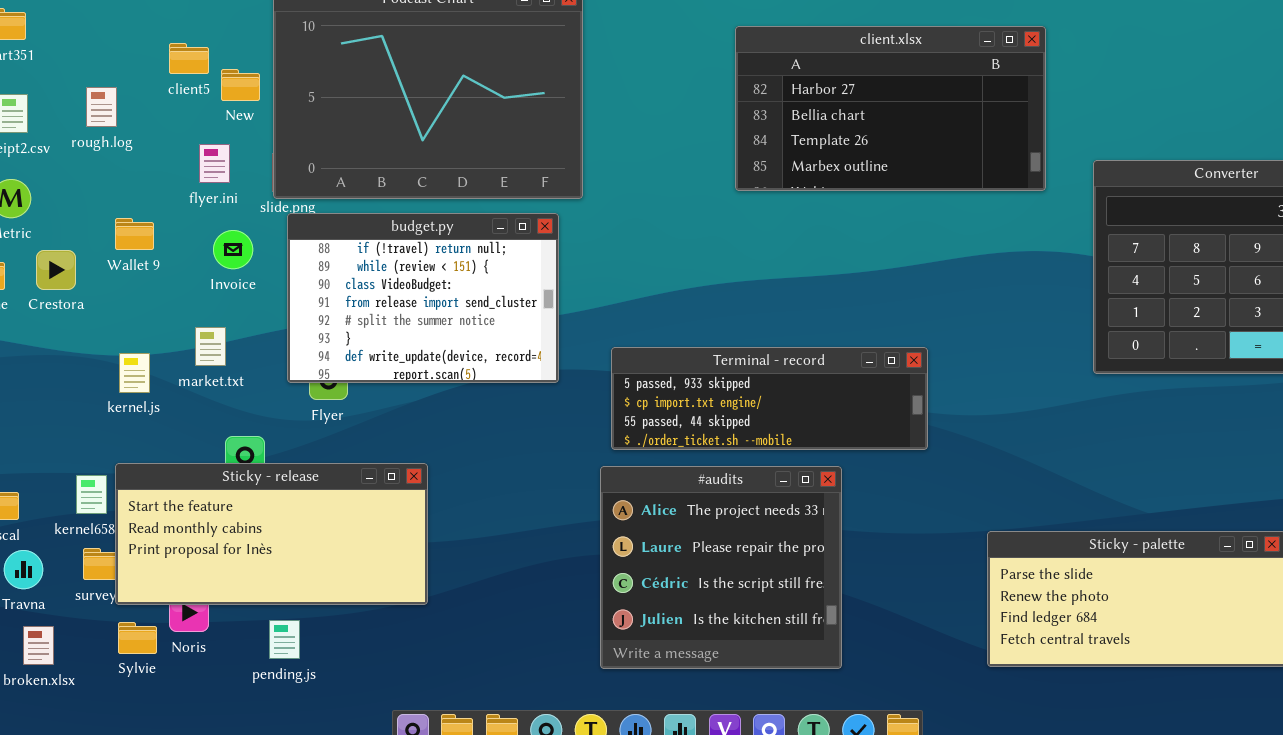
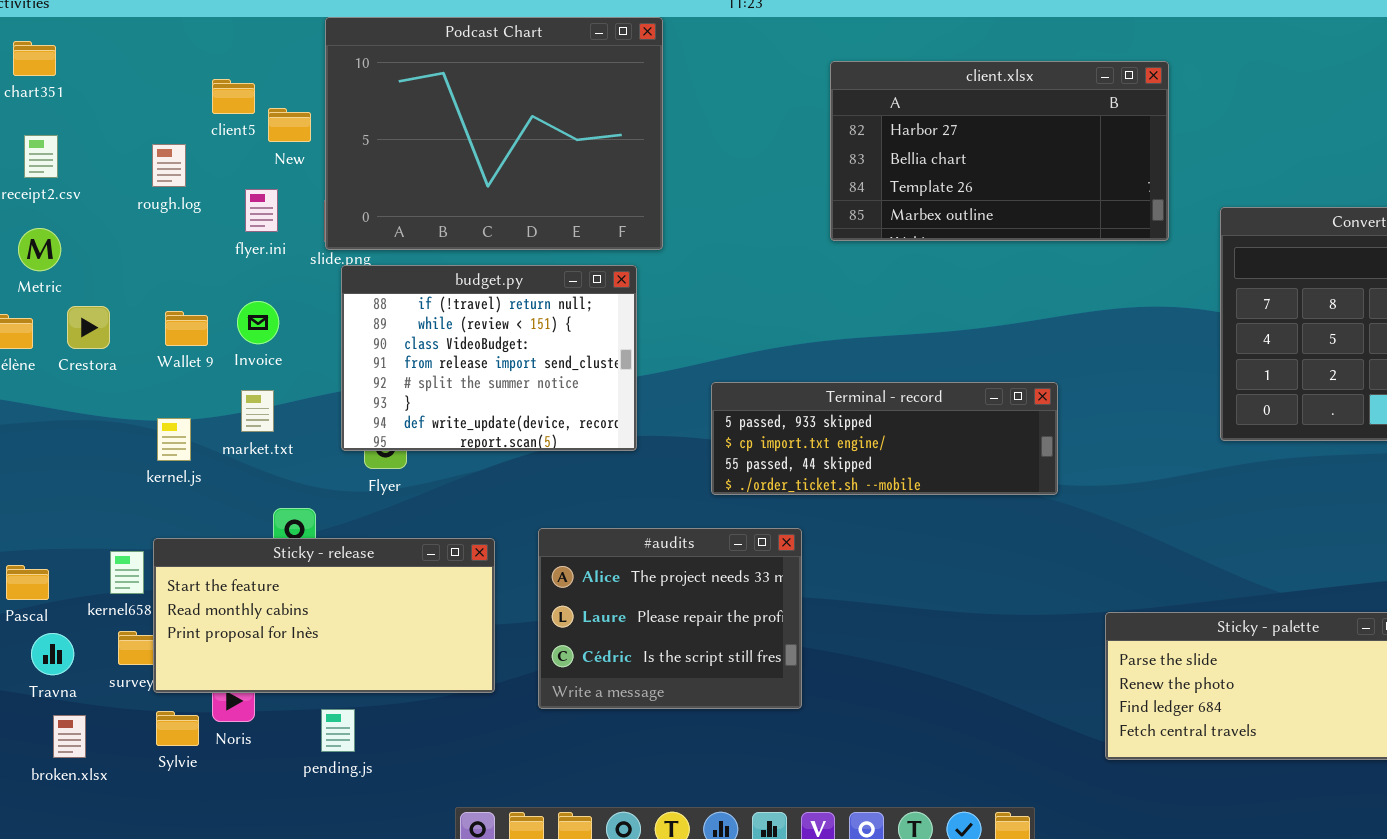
rough.log: [86,87,117,127] -> [152,144,186,187], moved
Wallet 9: [115,218,154,250] -> [165,311,208,346], moved
Invoice: [213,230,253,269] -> [237,301,279,344], moved
Terminal - record: [611,347,928,450] -> [711,382,1058,495], moved
#audits: [600,466,842,669] -> [538,528,802,709], moved, resized

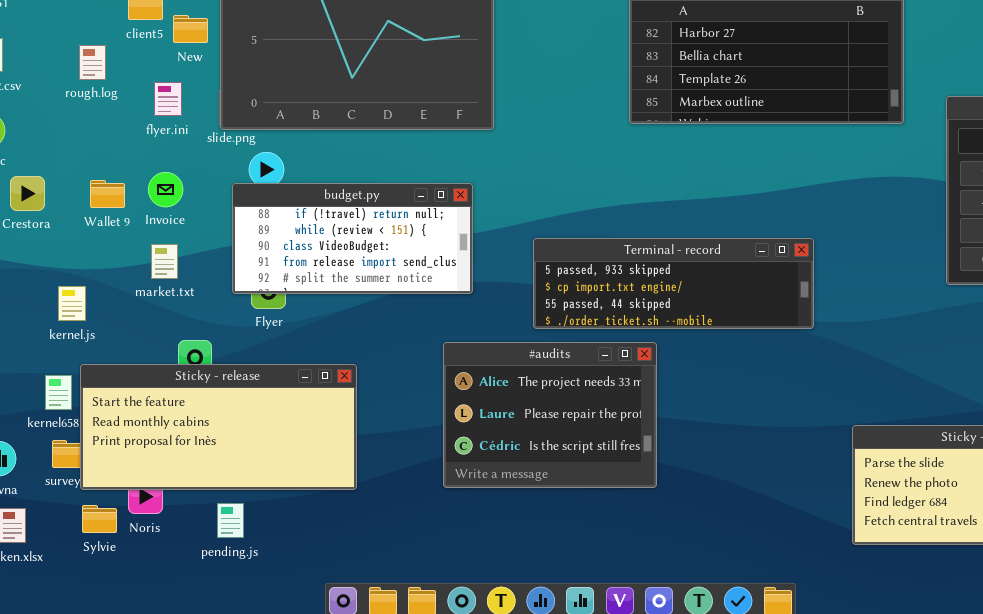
budget.py: [341,265,637,451] -> [232,183,473,294], resized
kernel.js: [157,418,191,461] -> [58,286,86,321], moved
#audits: [538,528,802,709] -> [443,342,657,488], moved

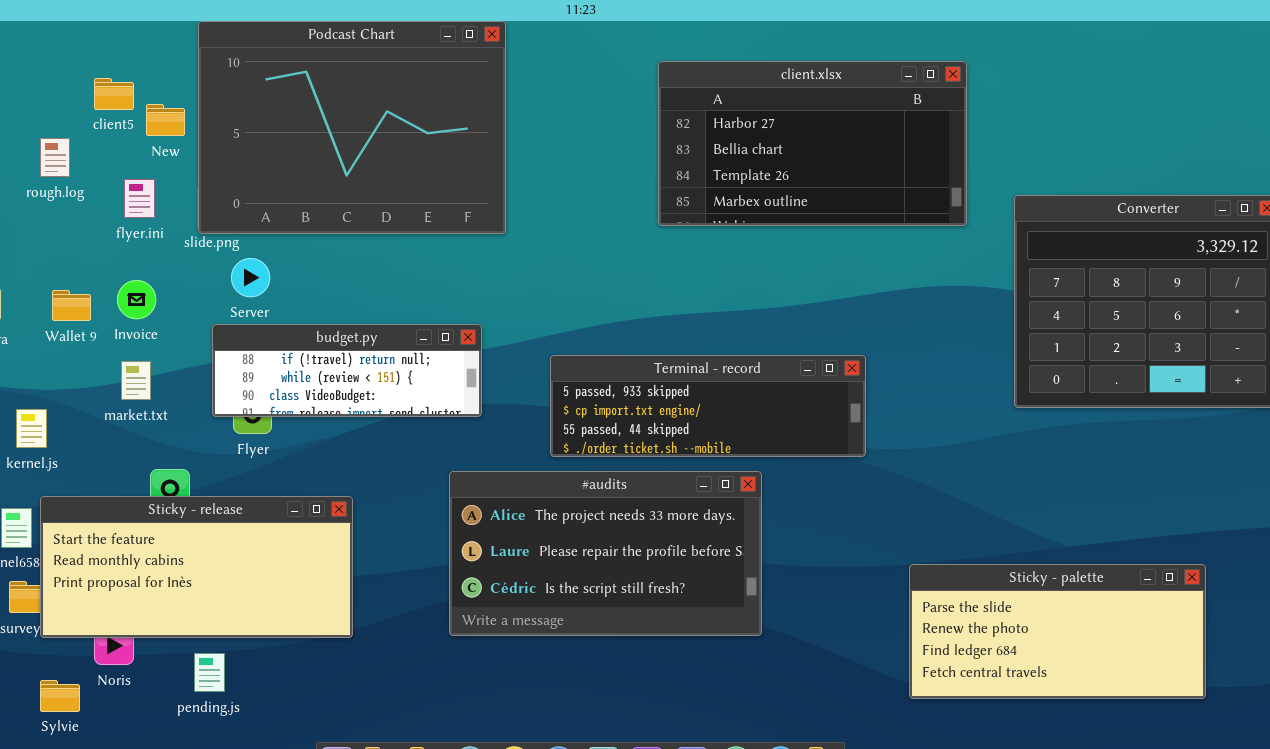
budget.py: [232,183,473,294] -> [212,324,482,417], resized
#audits: [443,342,657,488] -> [449,471,762,636], resized
Sylvie: [82,505,117,533] -> [40,680,80,712], moved

